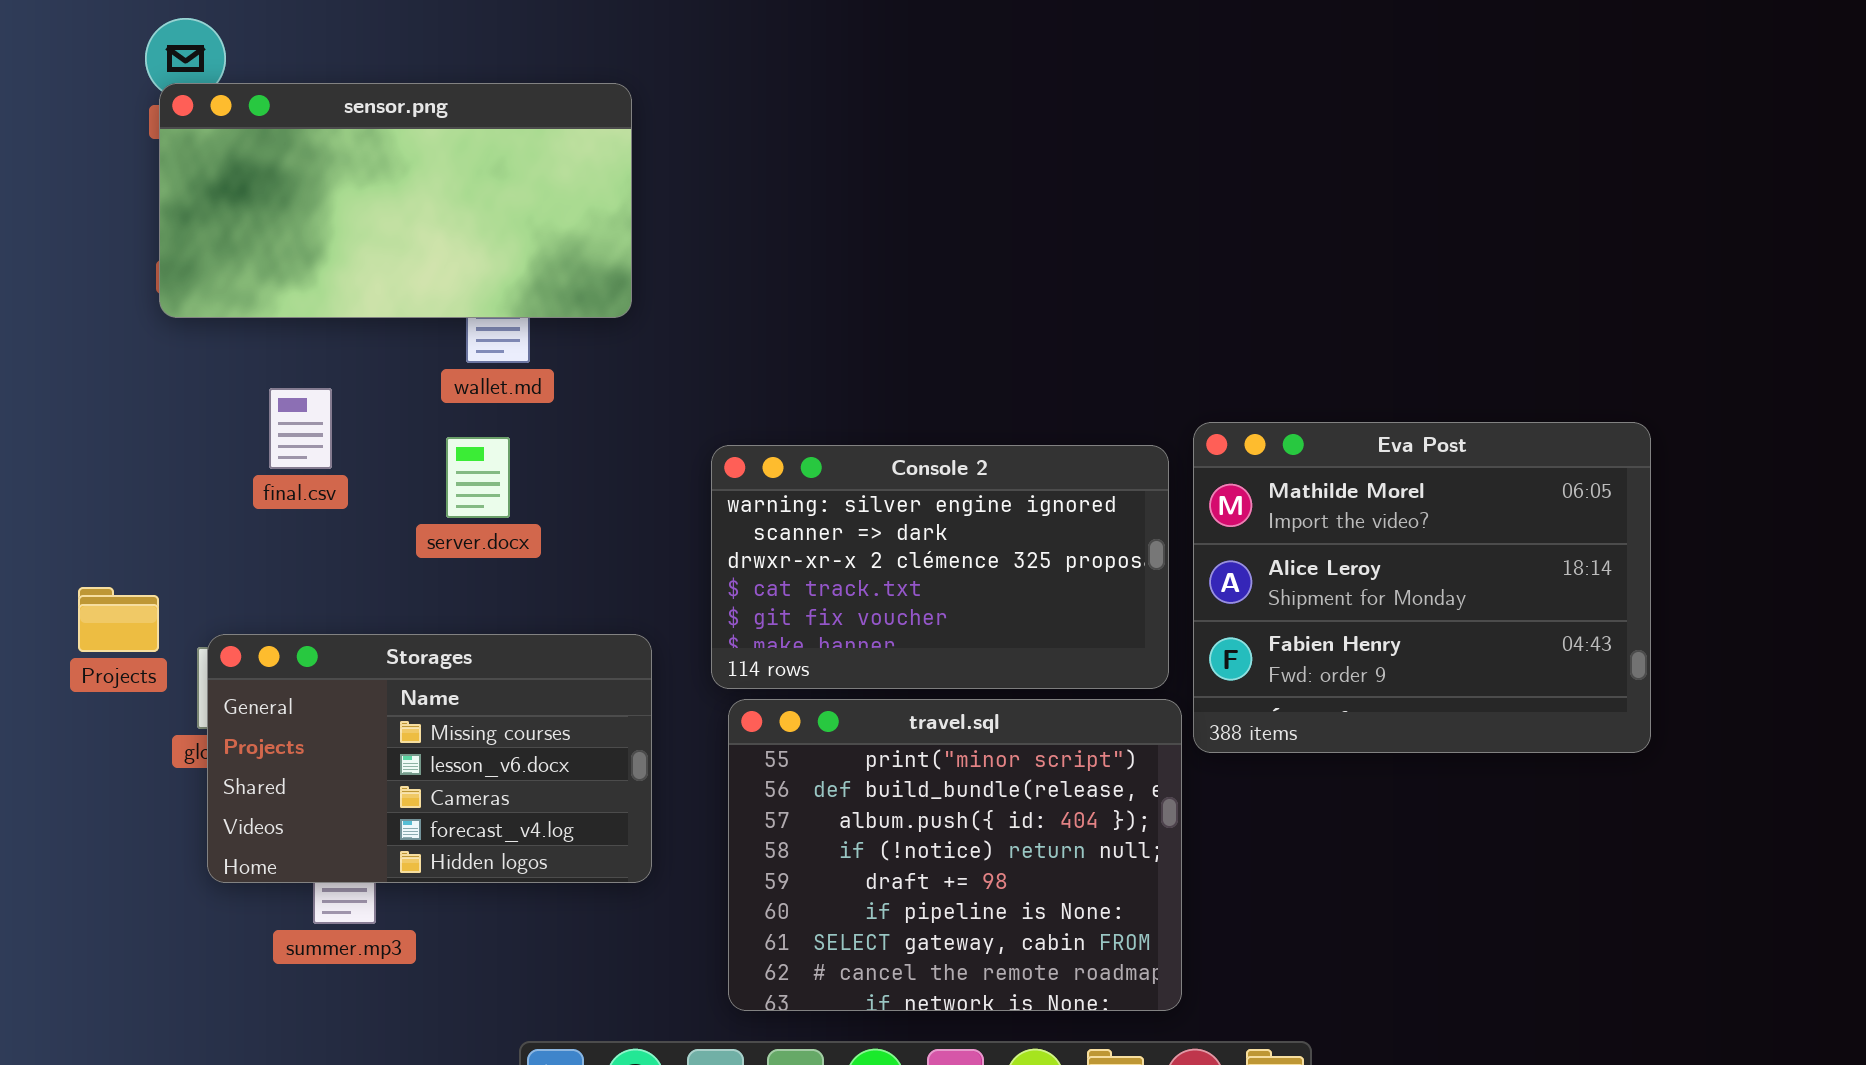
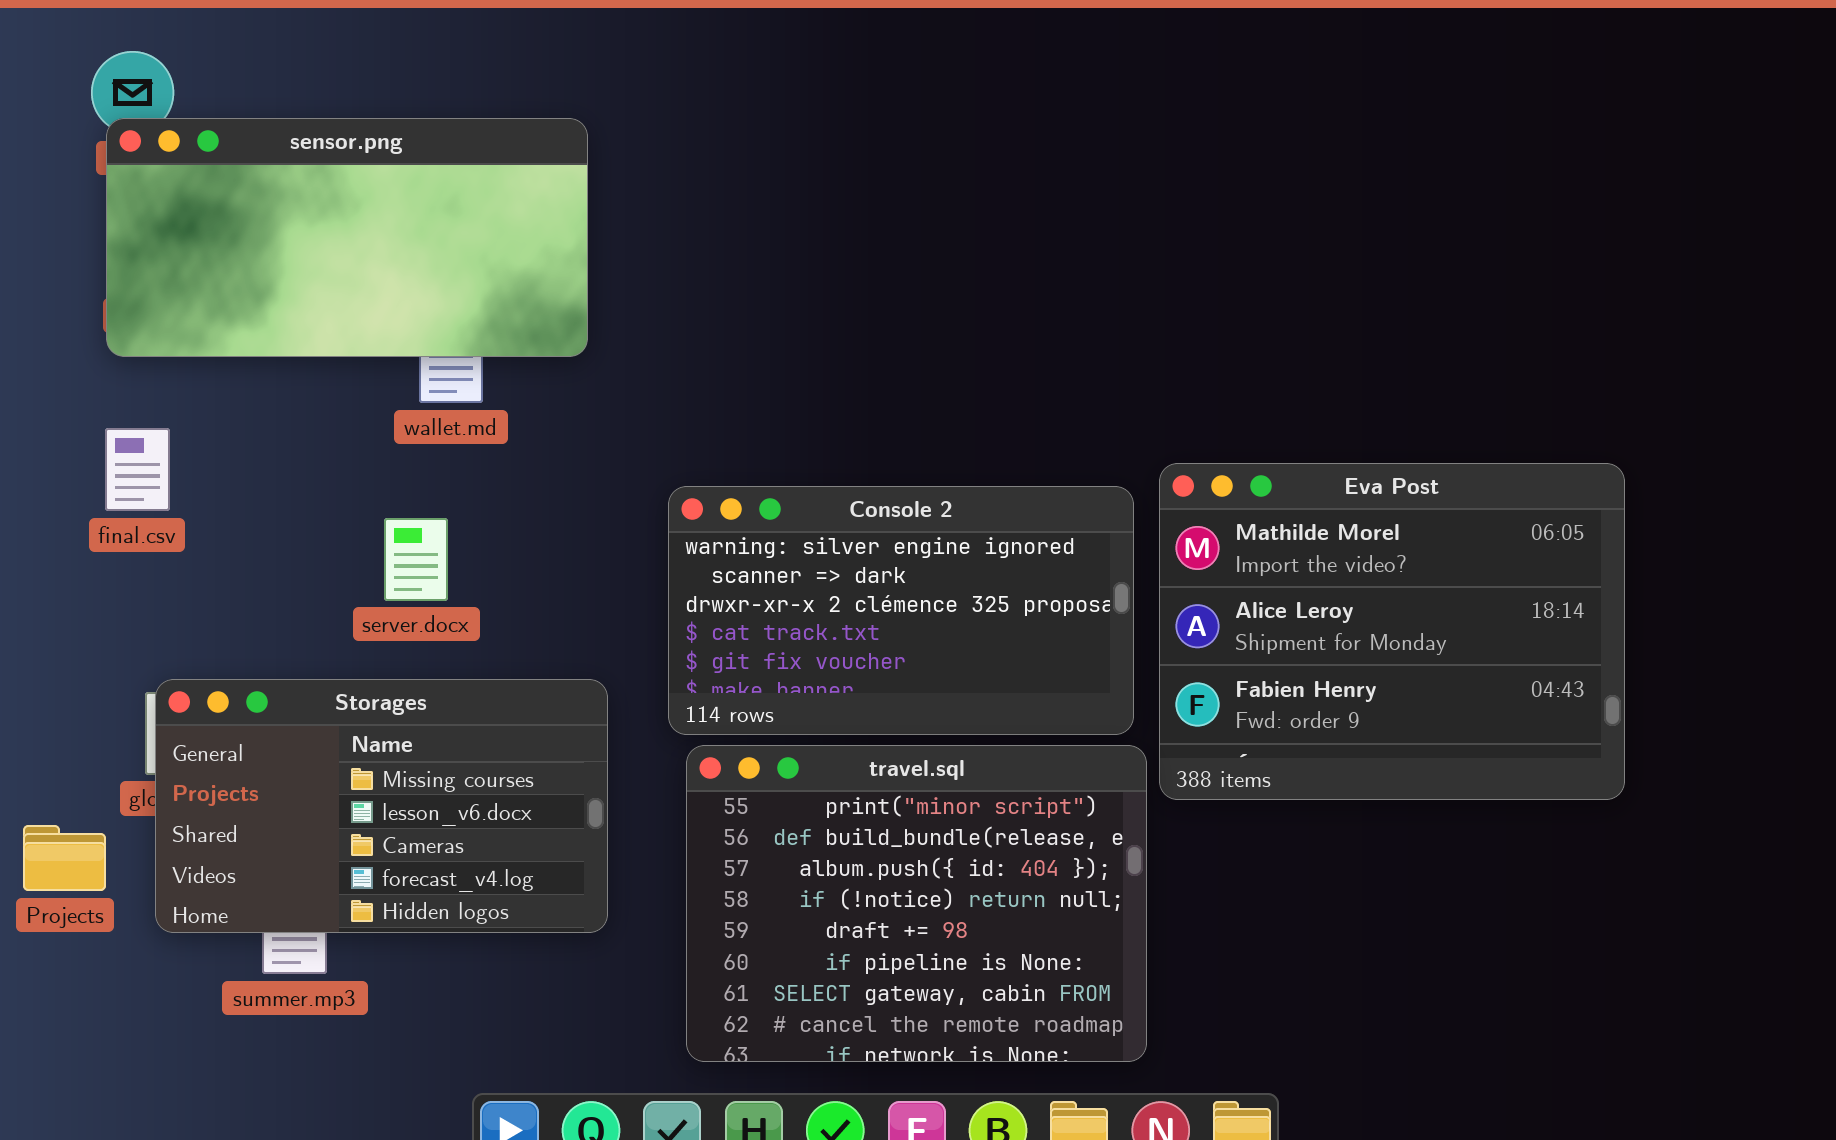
final.csv: [269,388,332,469] -> [105,428,170,511], moved
server.docx: [446,437,510,518] -> [384,518,448,601], moved
Projects: [78,587,159,652] -> [23,825,106,891], moved

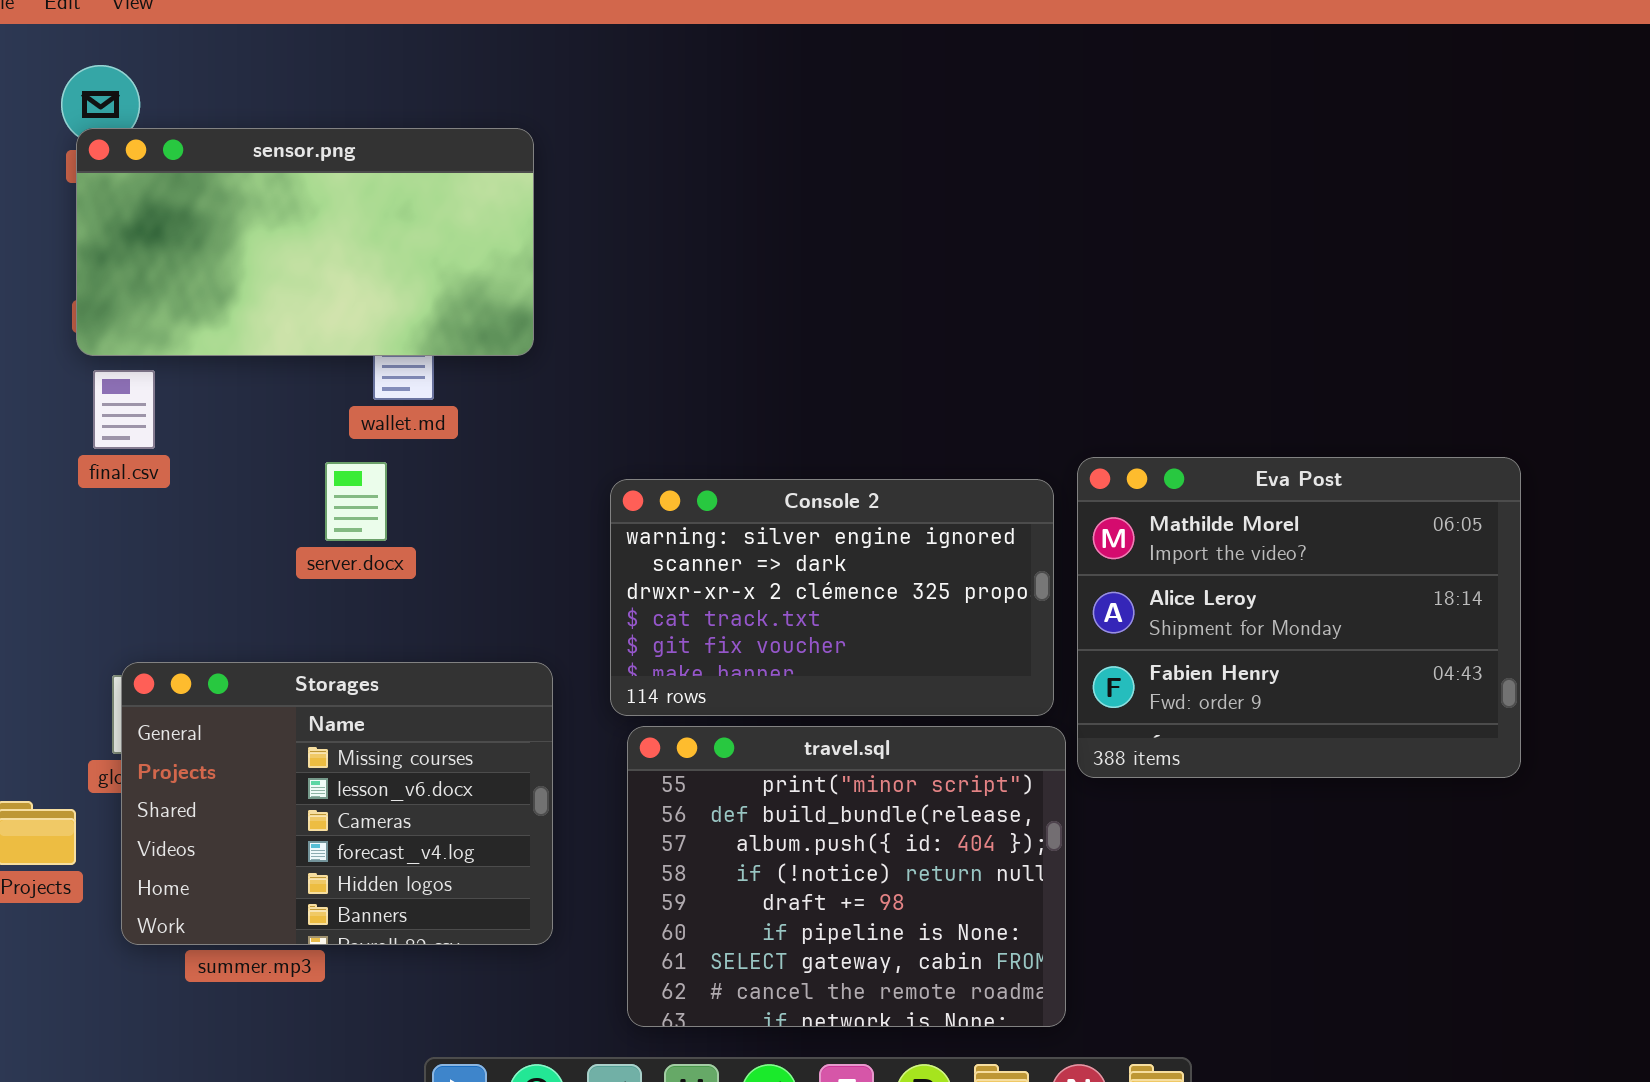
final.csv: [105,428,170,511] -> [93,370,155,449], moved
server.docx: [384,518,448,601] -> [325,462,387,541], moved
Storages: [155,679,608,933] -> [121,662,553,945], resized

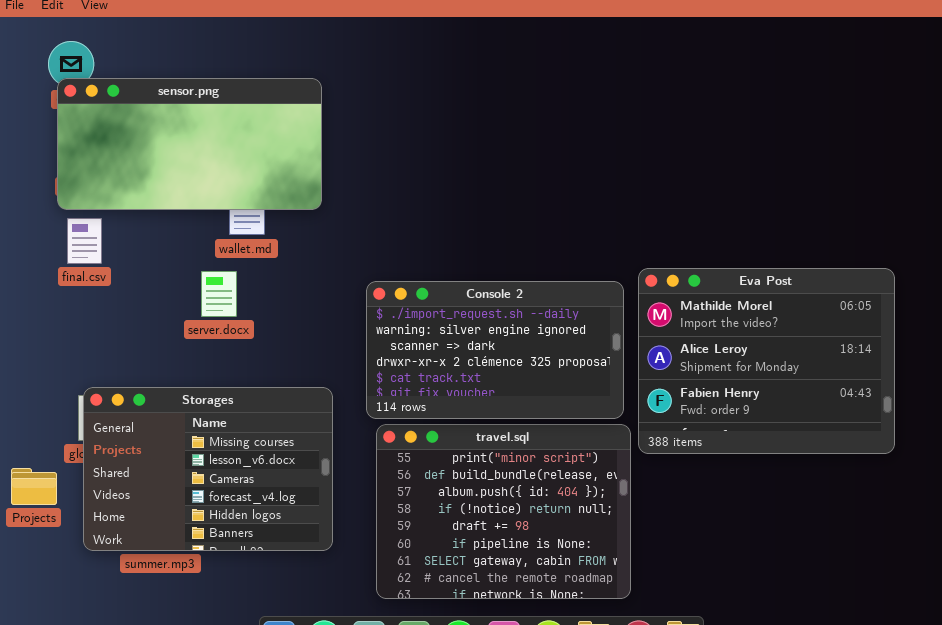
Console 2: [610,479,1054,716] -> [366,281,624,419], scrolled up 1 row

